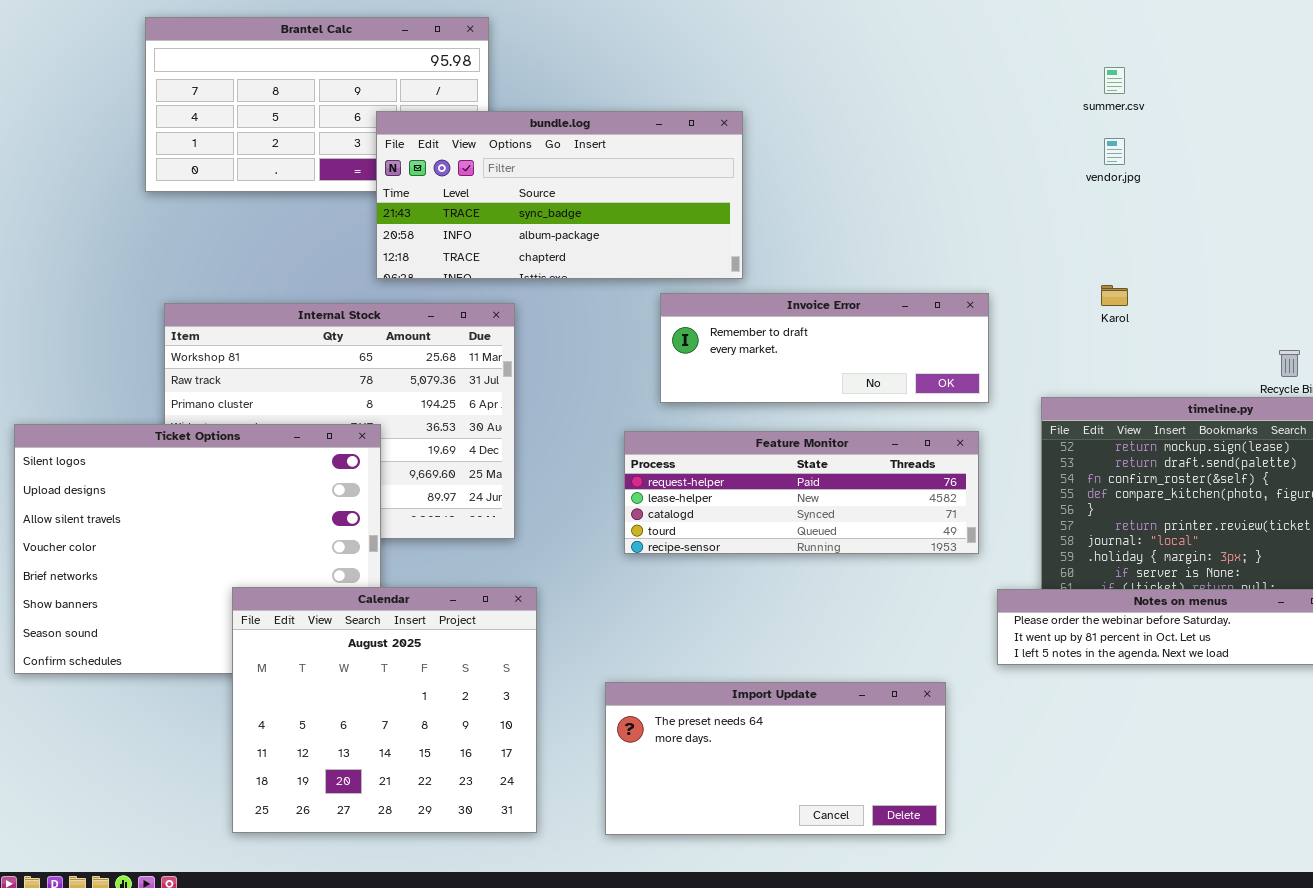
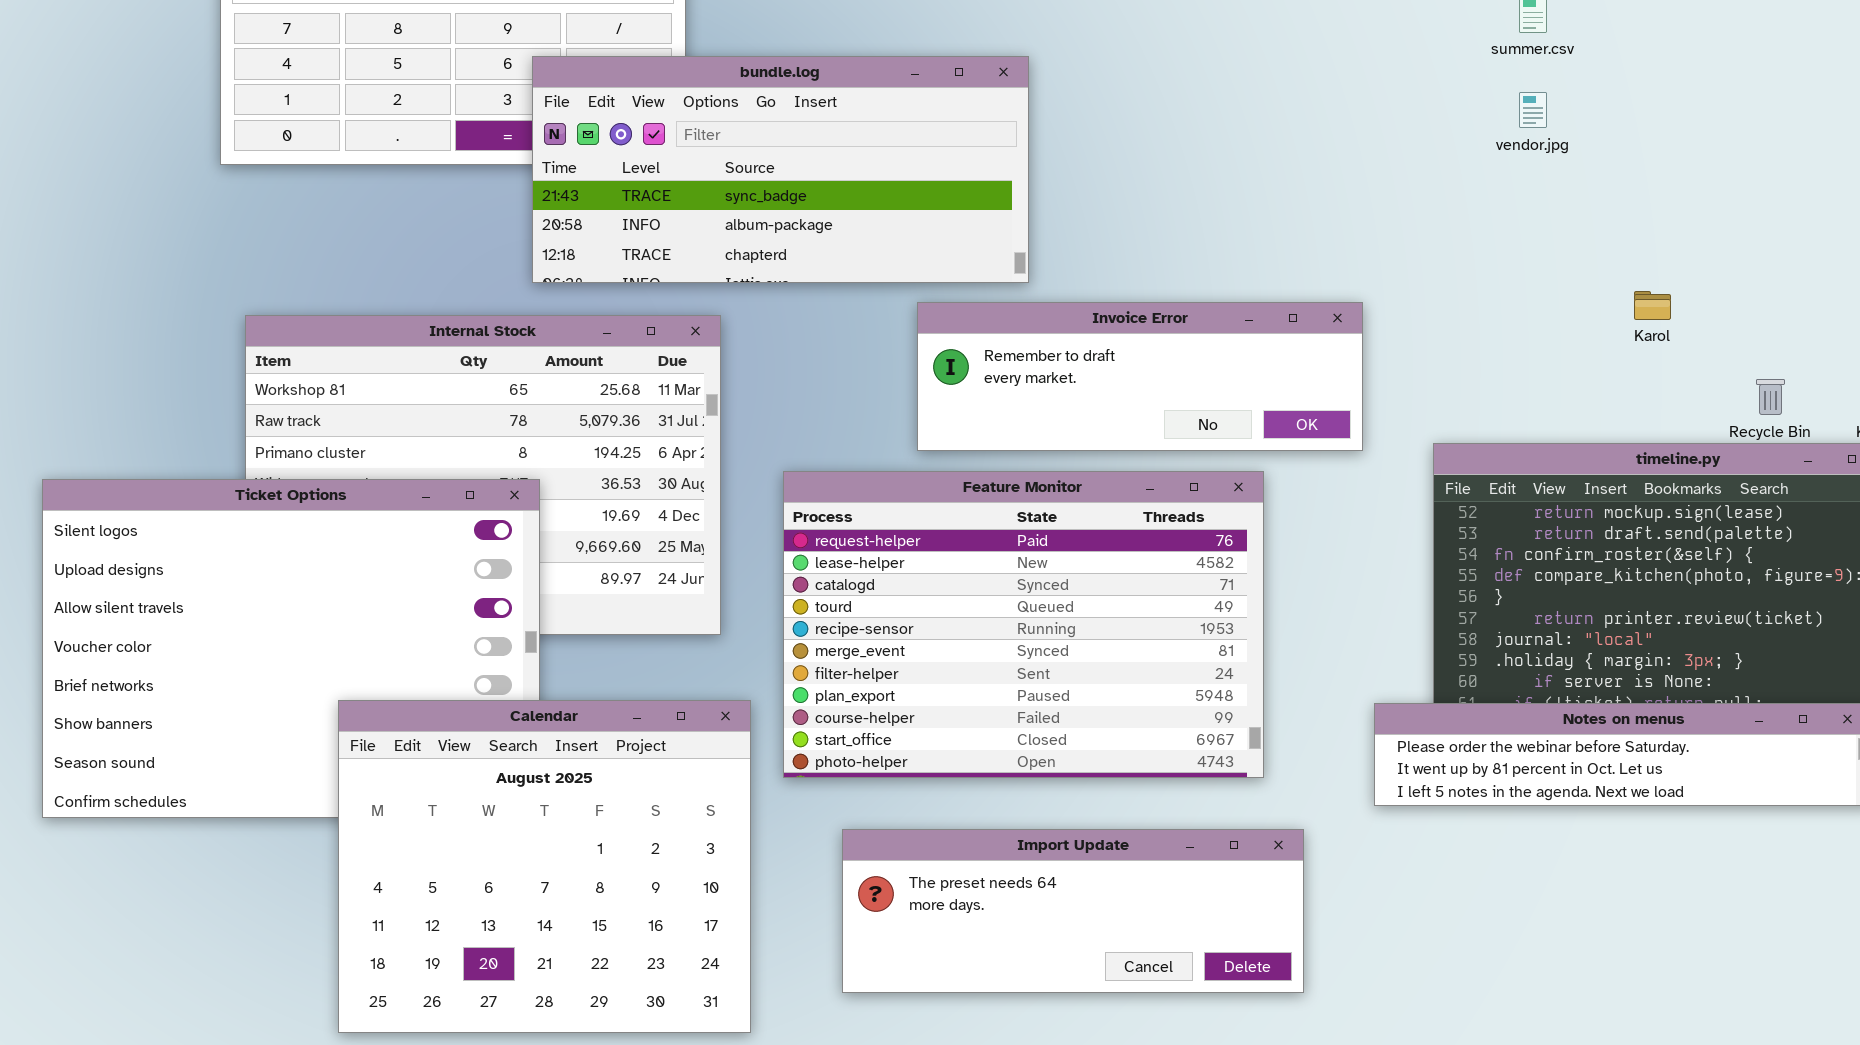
Karol: [1101,285,1128,306] -> [1634,291,1671,320], moved
Feature Monitor: [624,431,979,554] -> [783,471,1264,778], moved, resized
Import Update: [605,682,946,835] -> [842,829,1304,993], resized

